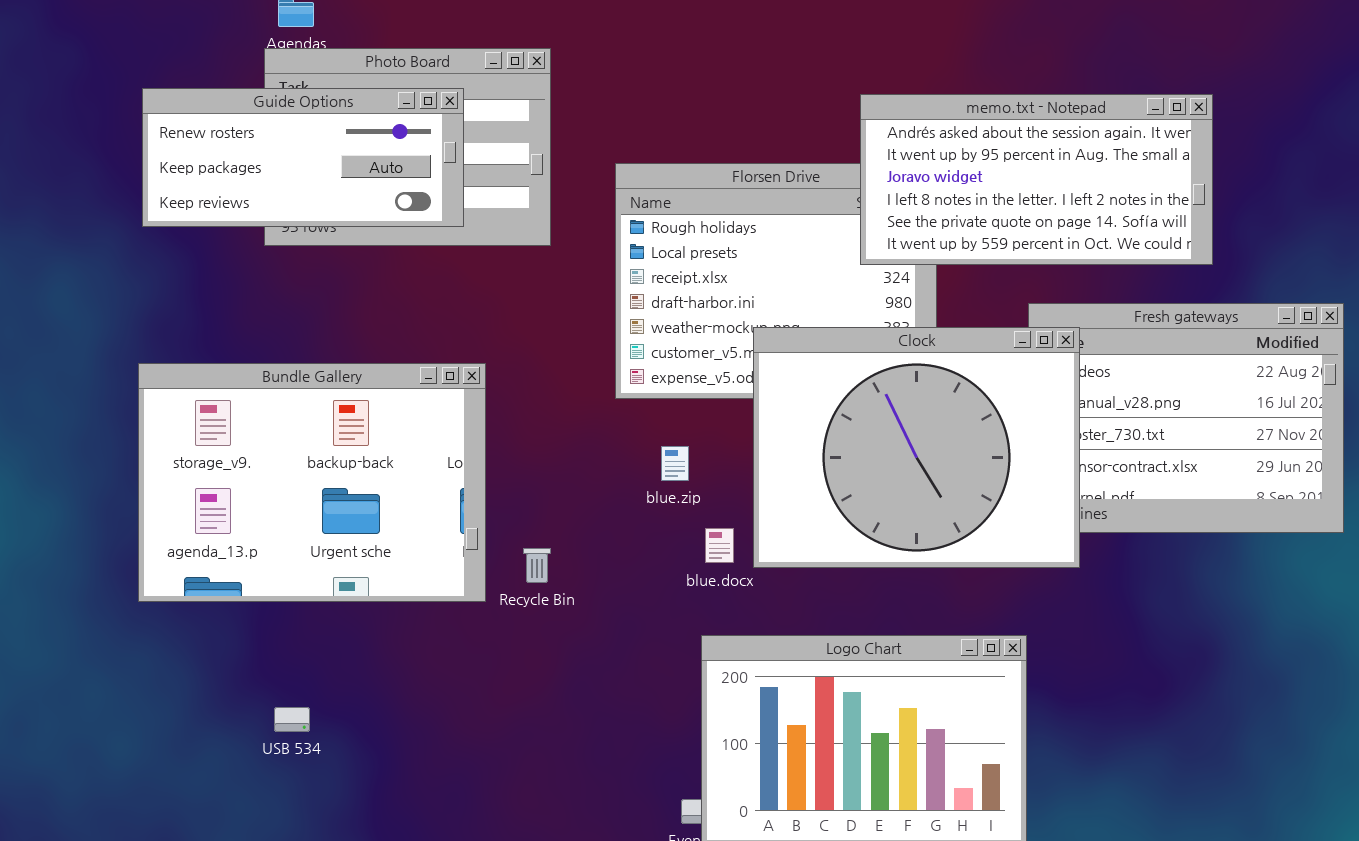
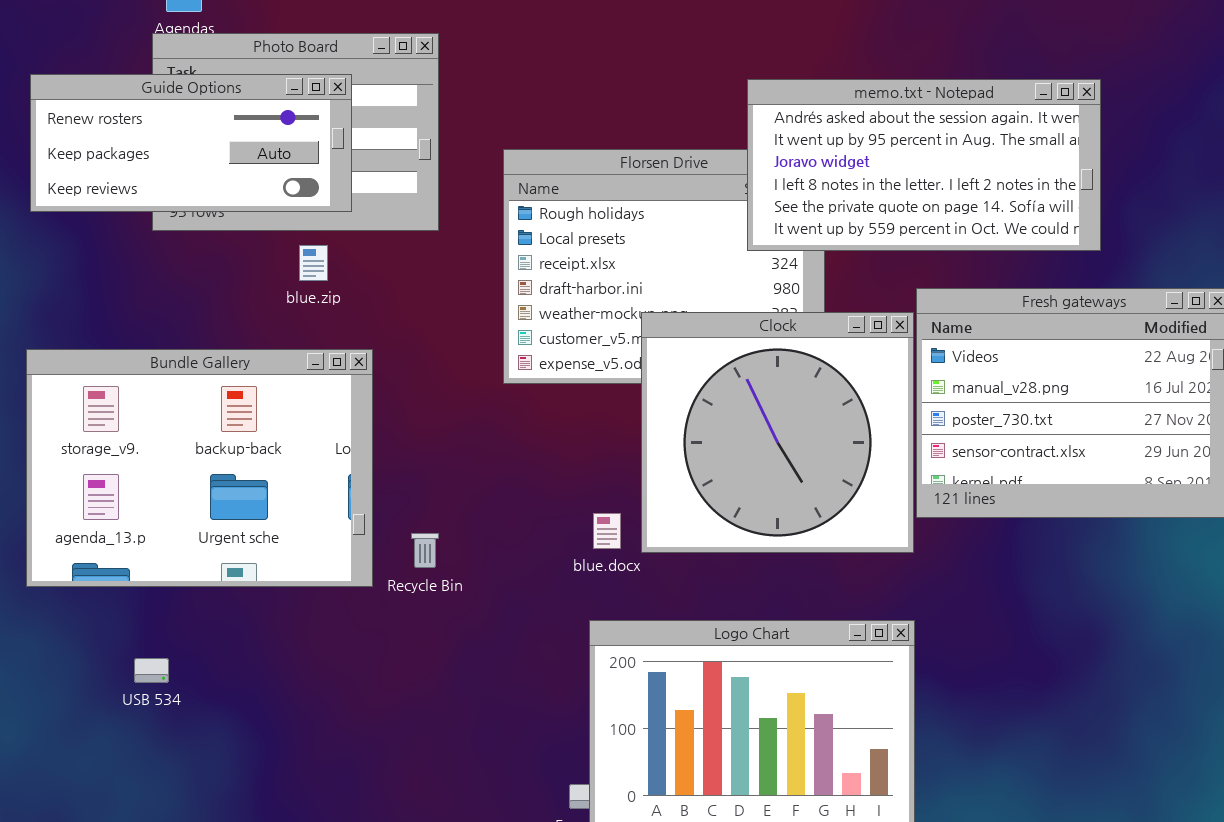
Clock: [753,327,1080,568] -> [641,312,914,553], resized
blue.zip: [661,446,689,481] -> [299,245,328,281], moved
USB 534: [274,707,310,732] -> [134,658,169,683], moved

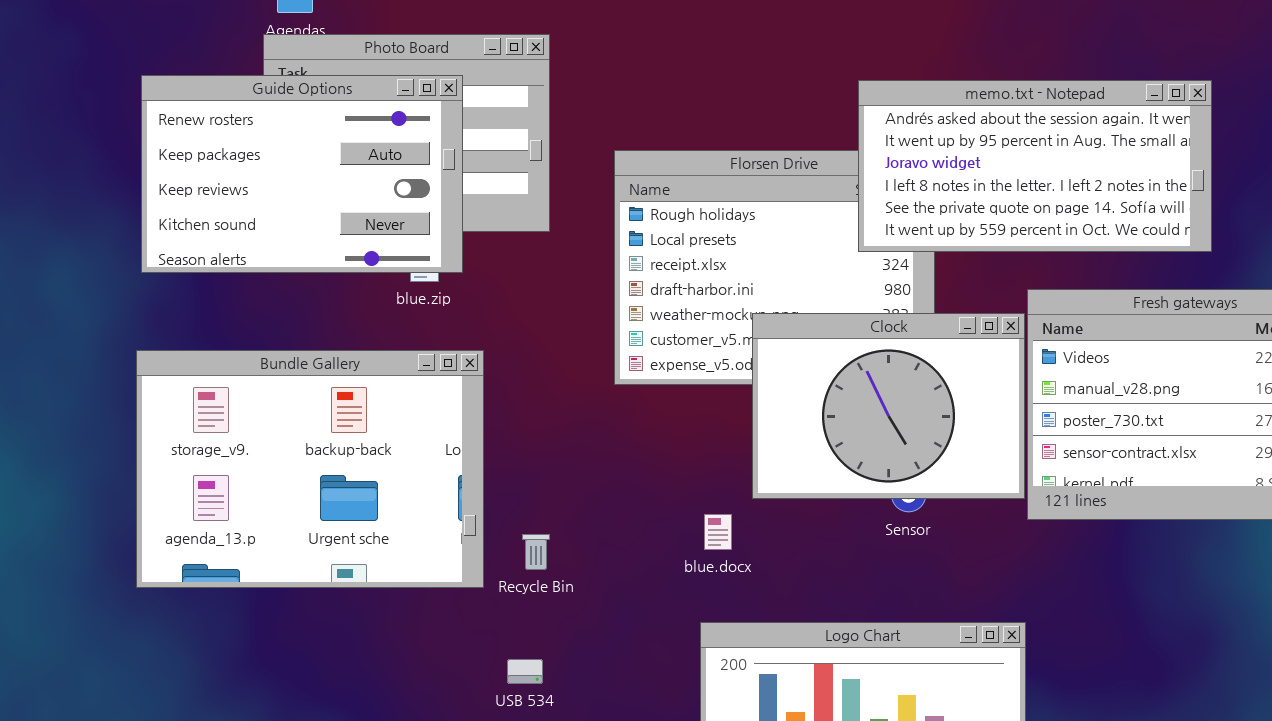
Guide Options: [30,74,352,212] -> [141,75,463,273], resized
Clock: [641,312,914,553] -> [752,313,1025,499], resized
USB 534: [134,658,169,683] -> [507,659,543,684], moved

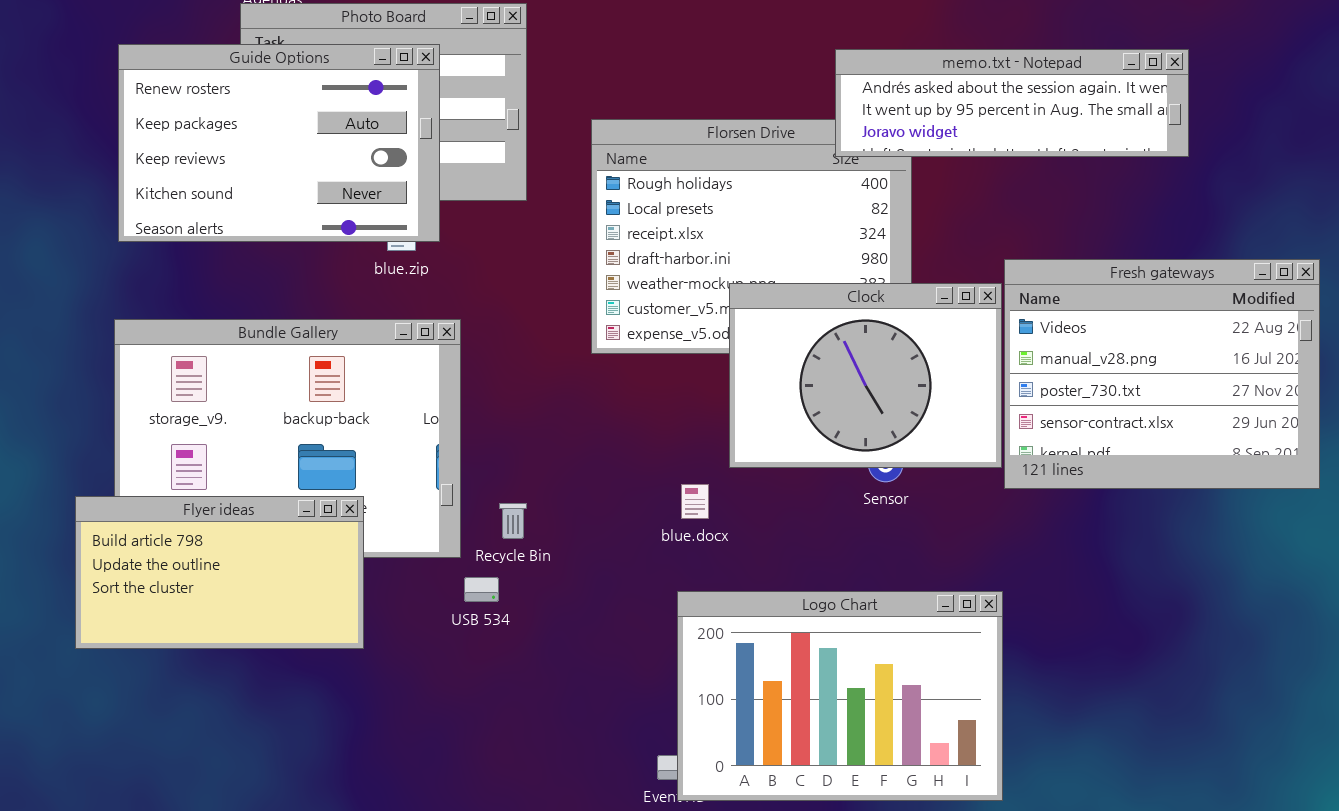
memo.txt - Notepad: [858,80,1212,252] -> [835,49,1189,157], resized
Flyer ideas: none -> [75,496,364,649], opened
USB 534: [507,659,543,684] -> [464,577,499,602], moved

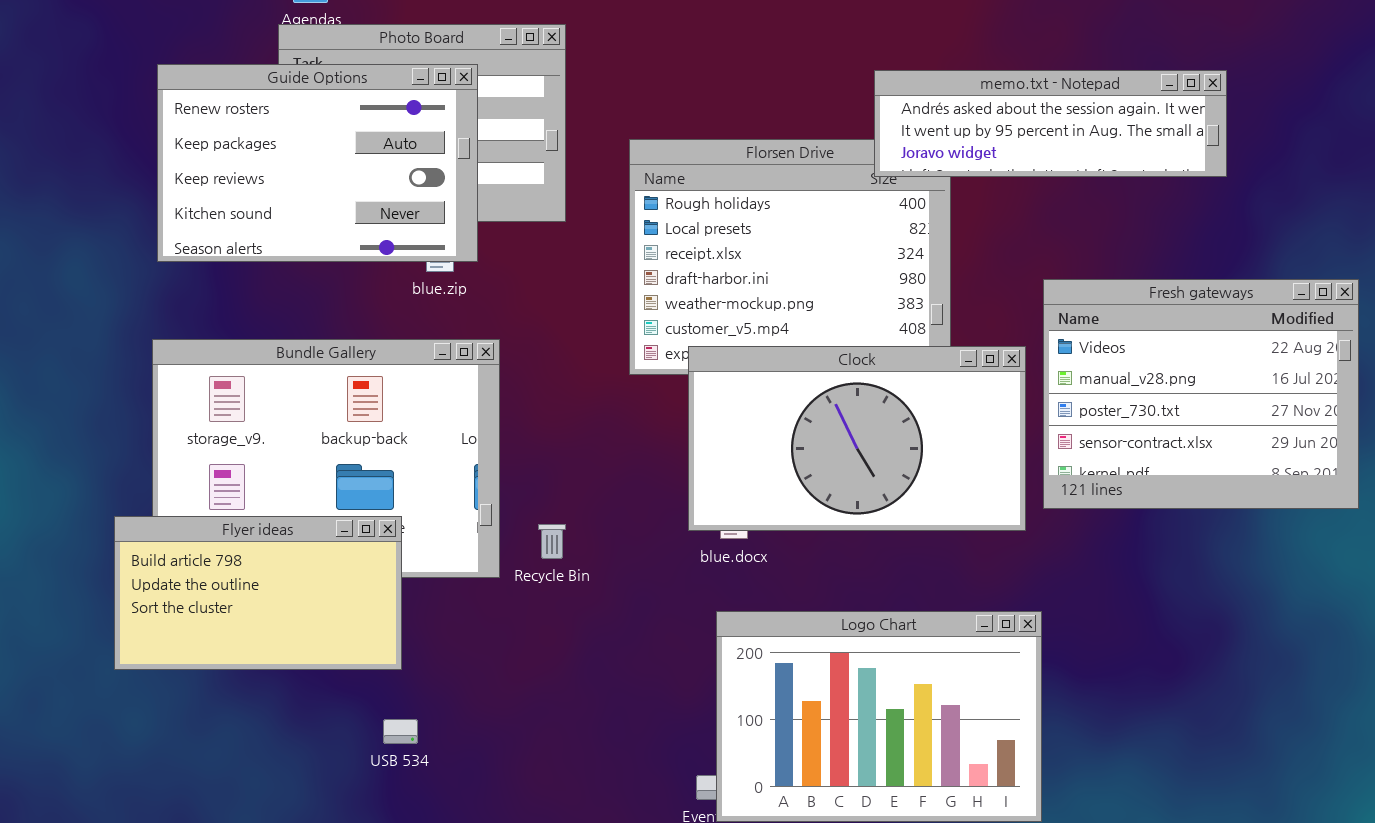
Clock: [729,283,1002,468] -> [688,346,1026,531], moved, resized
USB 534: [464,577,499,602] -> [383,719,418,744], moved

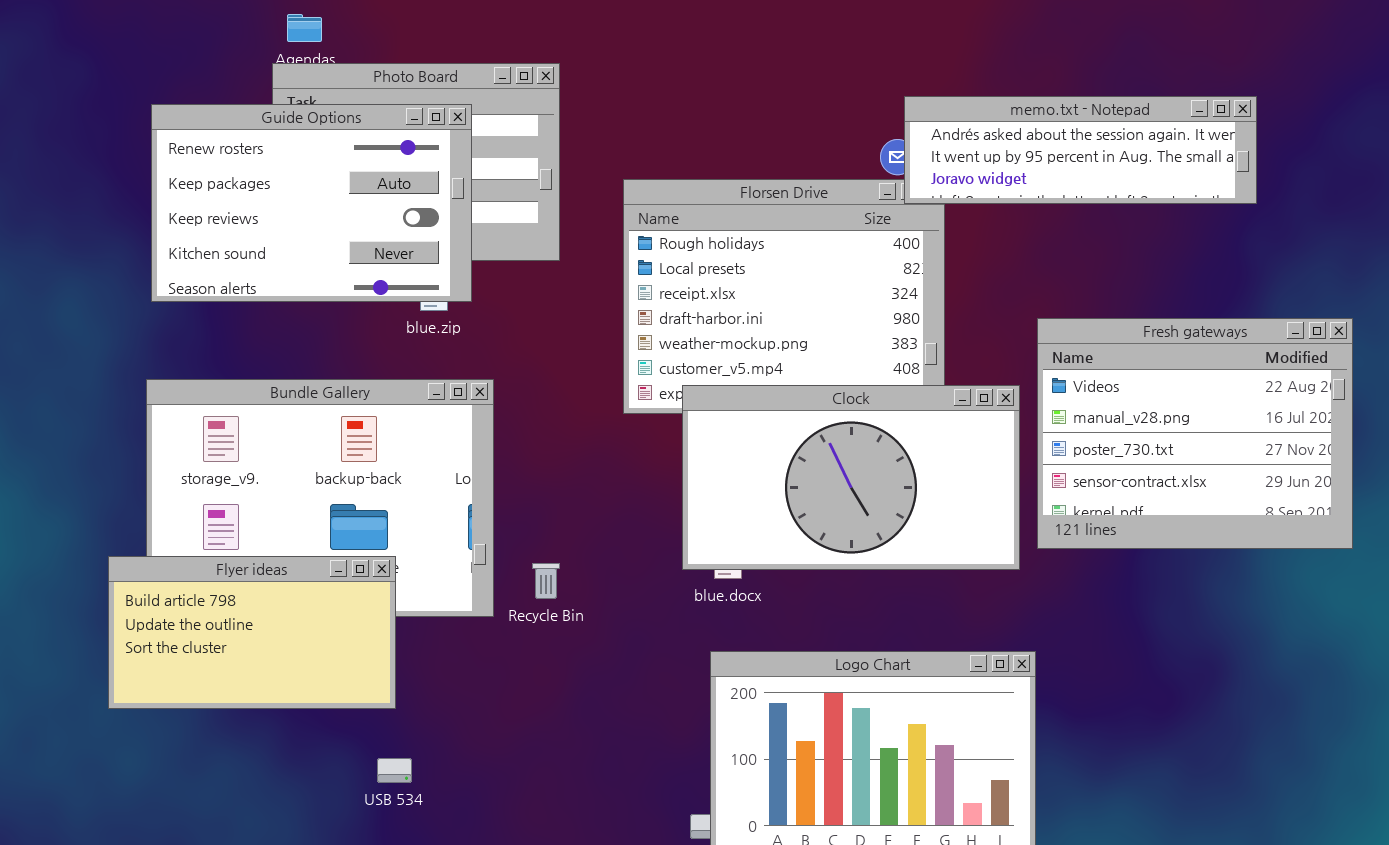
memo.txt - Notepad: [874,70,1227,177] -> [904,96,1257,204], moved

